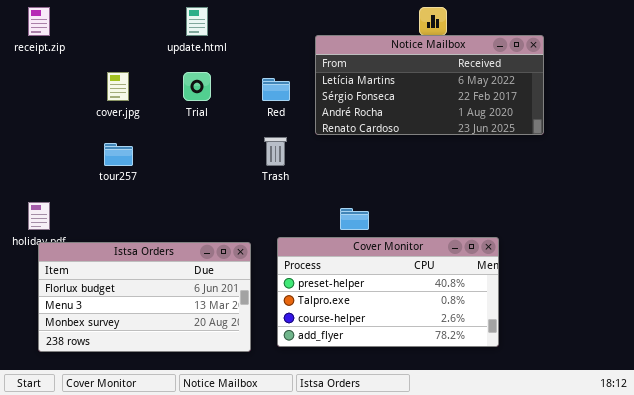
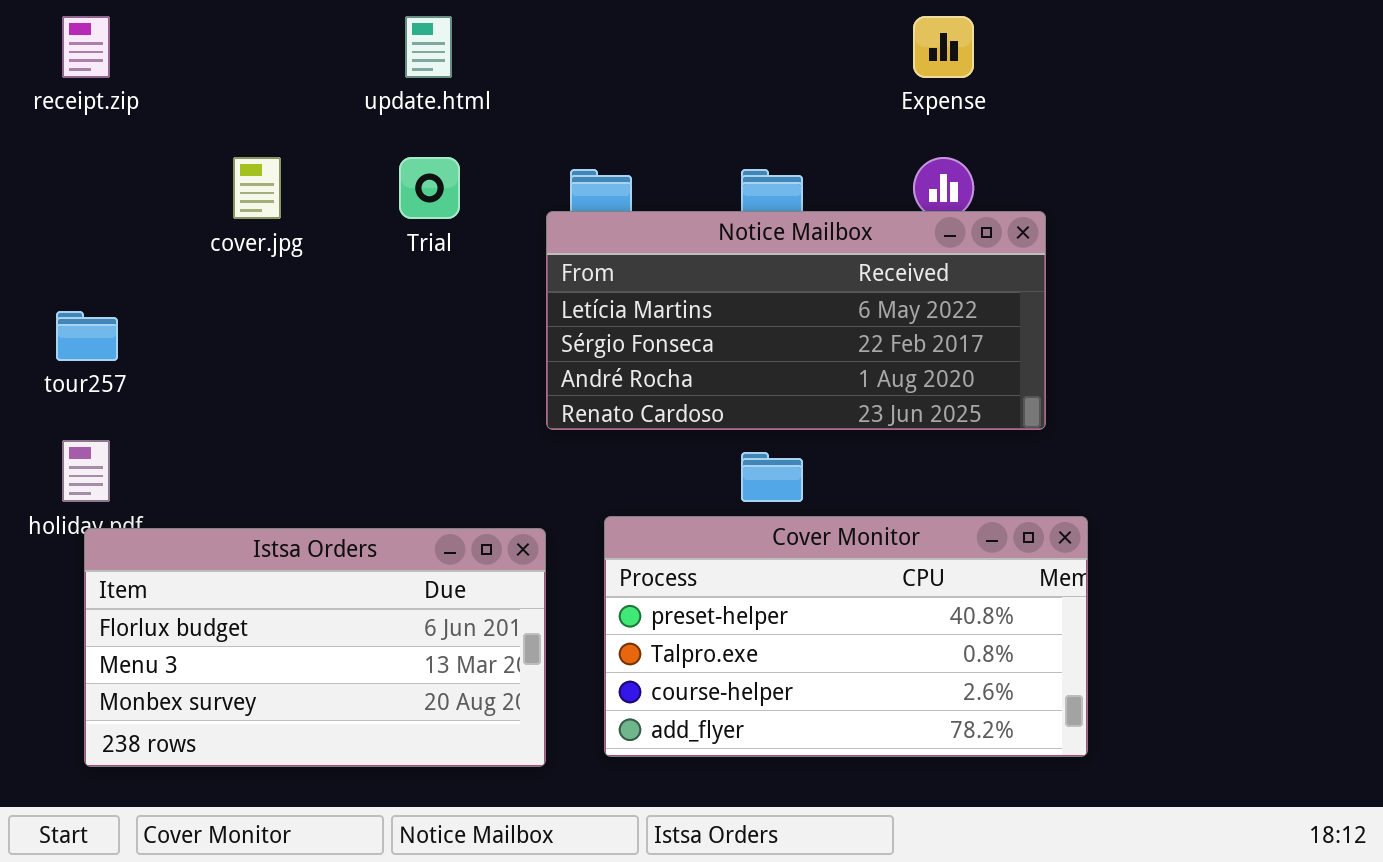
Notice Mailbox: [315,35,544,135] -> [546,211,1046,430], moved
tour257: [104,143,133,166] -> [56,311,118,361], moved

